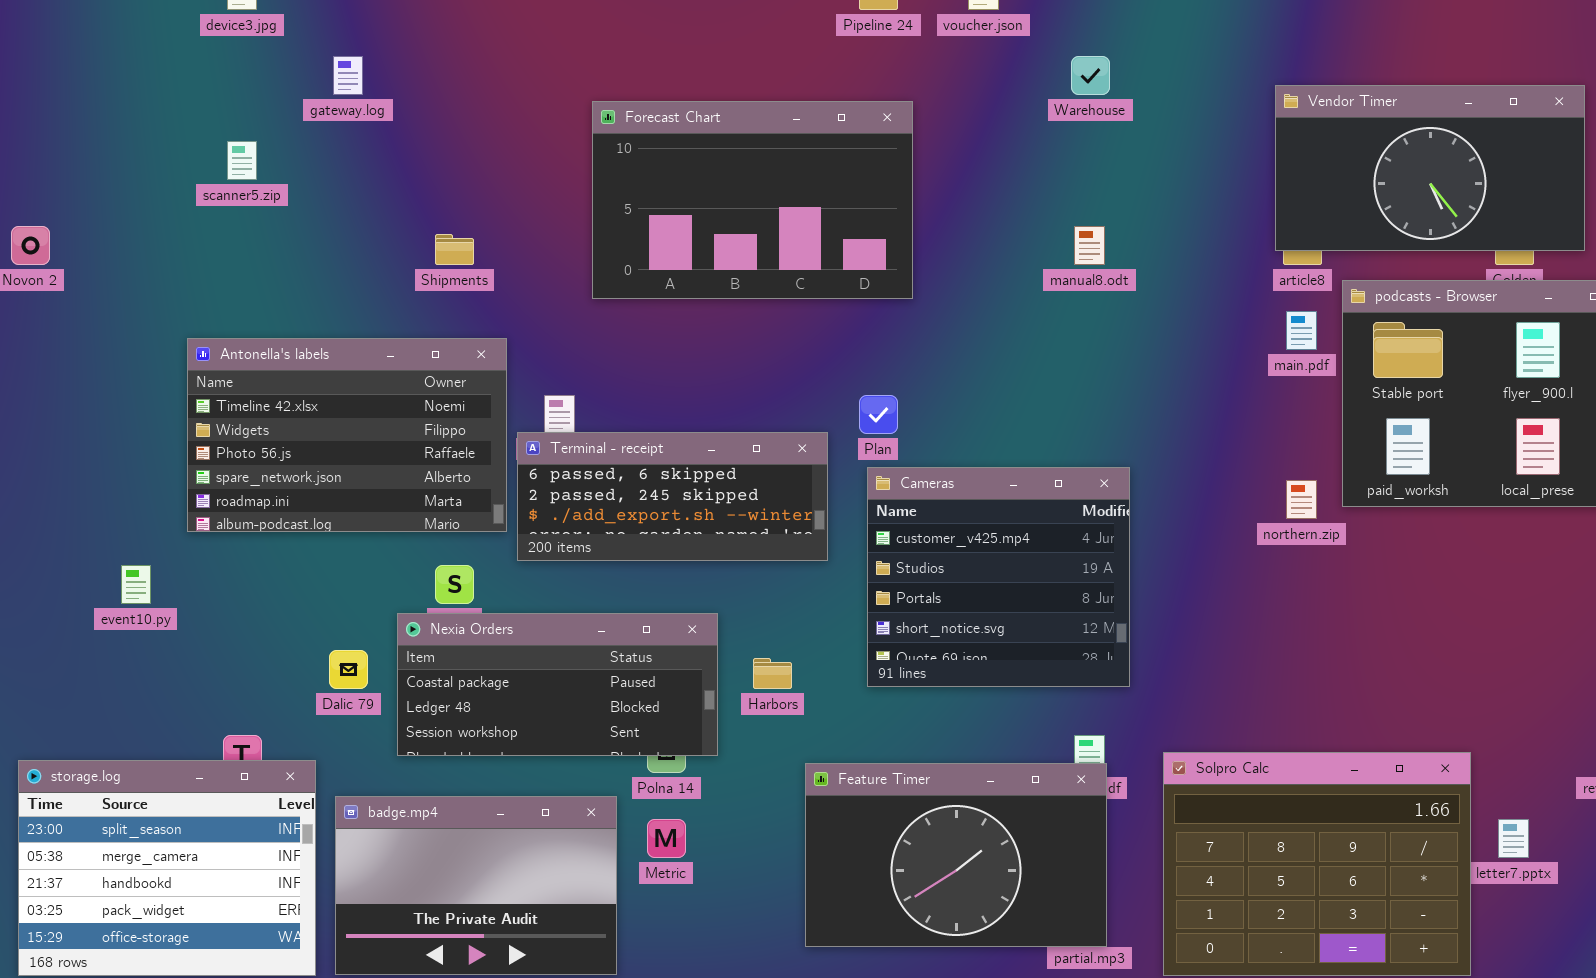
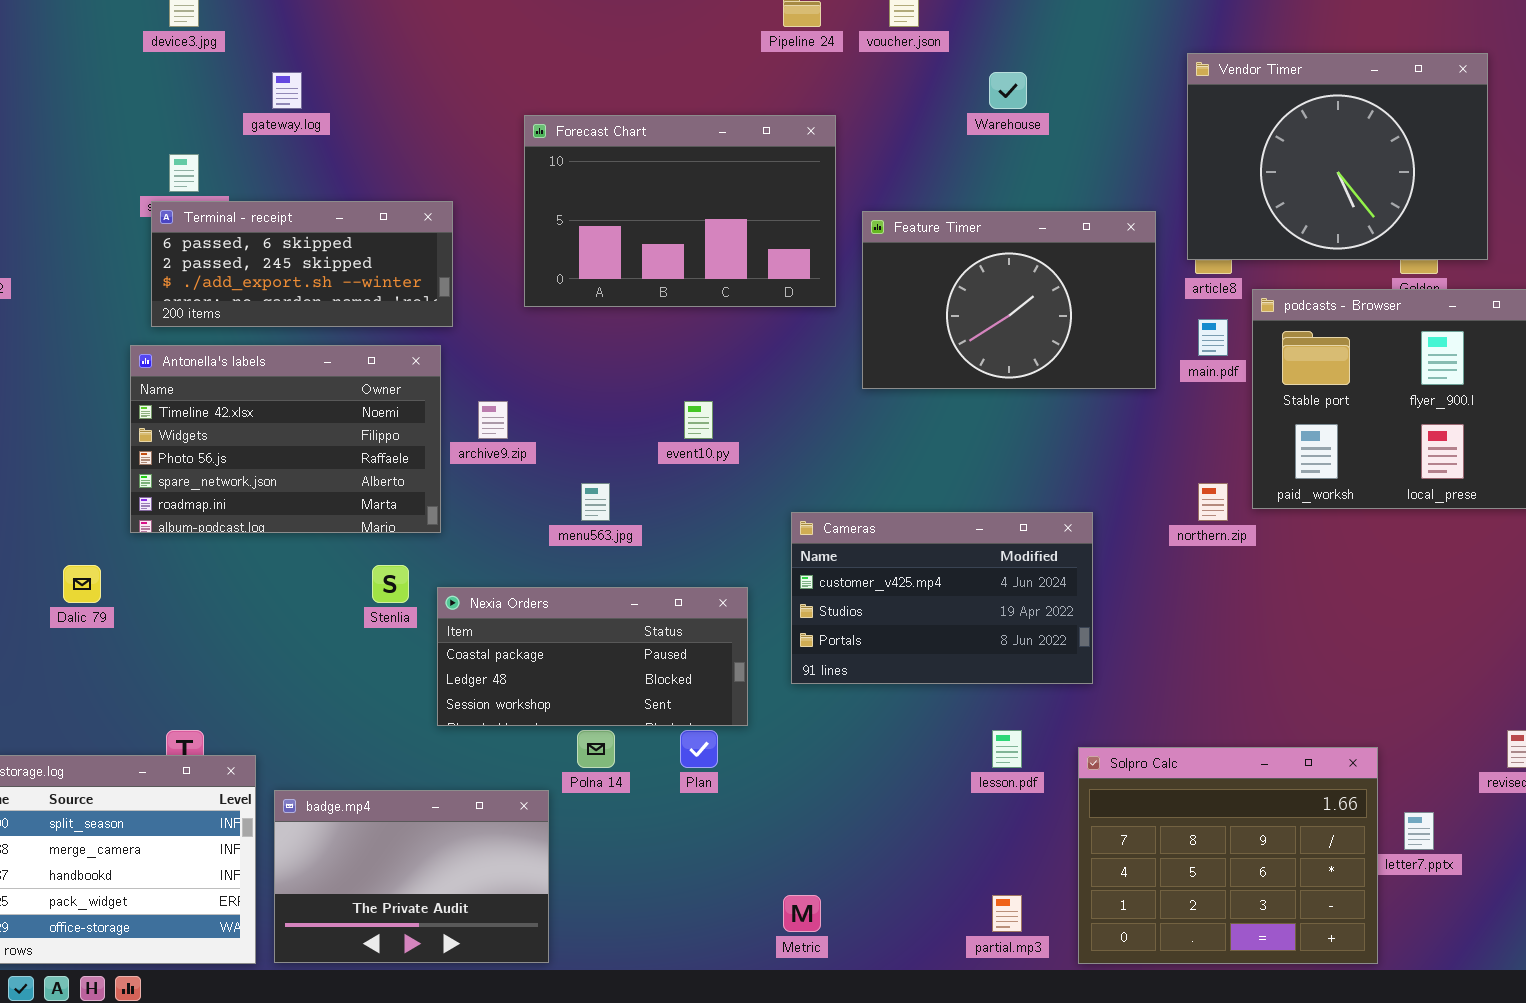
Vendor Timer: [1275,85,1585,251] -> [1187,53,1488,260], resized
Plan: [859,395,898,434] -> [680,730,718,768], moved
Terminal - receipt: [517,432,828,561] -> [151,201,453,327], moved
Cameras: [867,467,1130,687] -> [791,512,1093,684], resized
event10.py: [121,565,151,604] -> [684,401,713,439], moved
Nexia Orders: [397,613,718,756] -> [437,587,748,726], moved
Dalic 79: [329,650,368,689] -> [63,565,101,603], moved
Feature Timer: [805,763,1107,947] -> [862,211,1156,389], moved
Metric: [647,819,686,858] -> [783,895,821,932], moved

